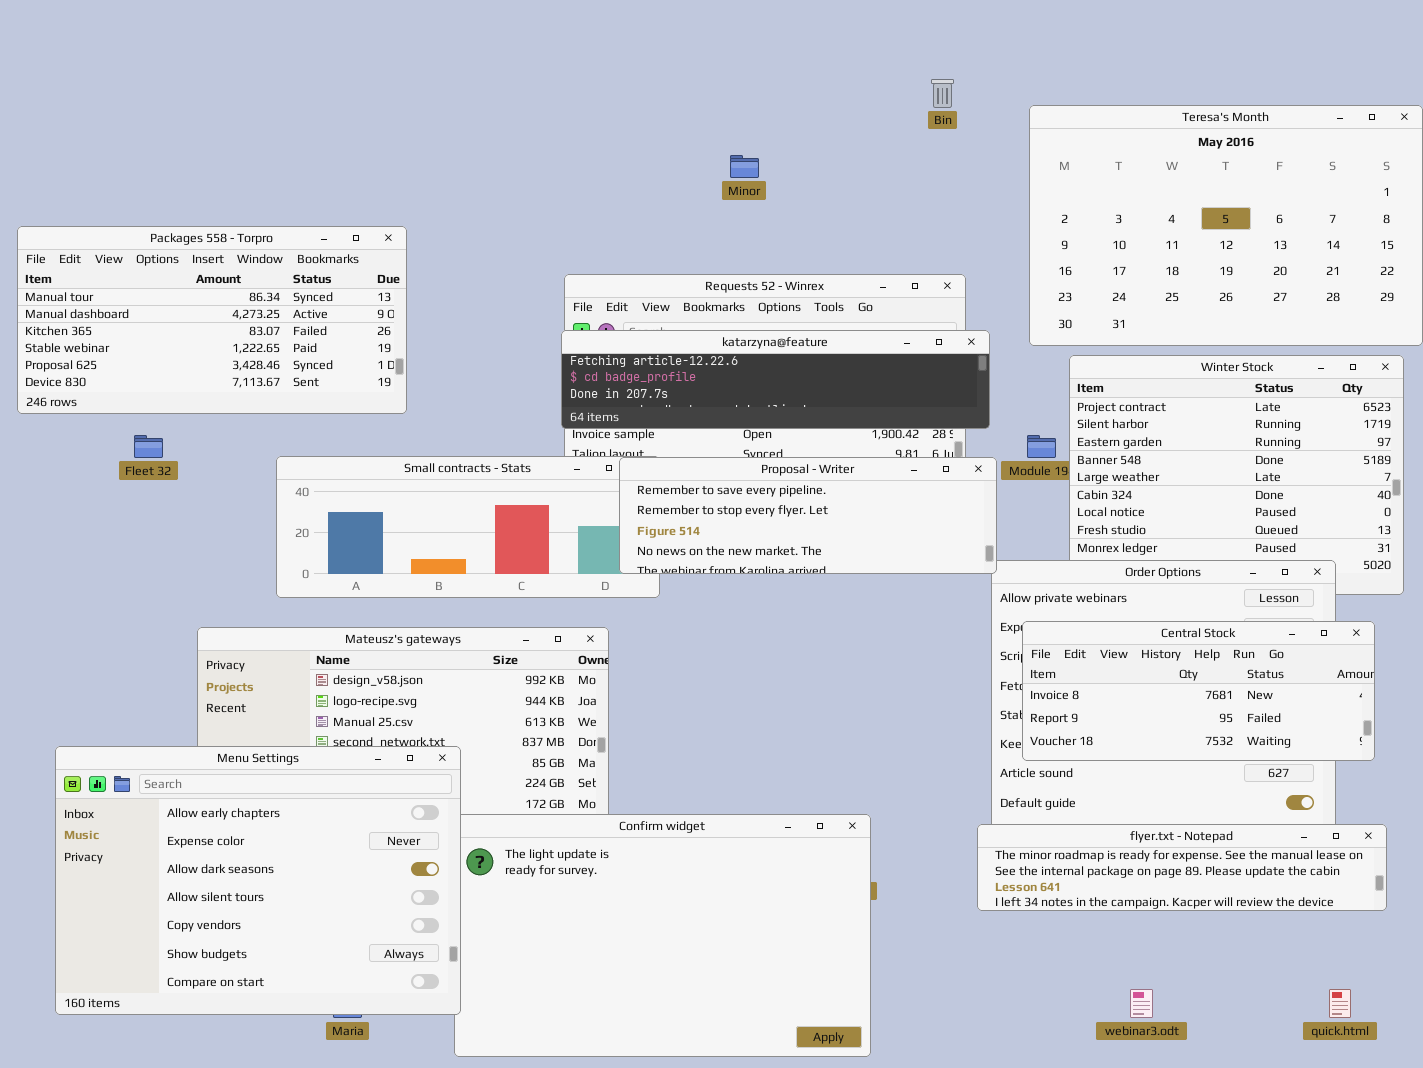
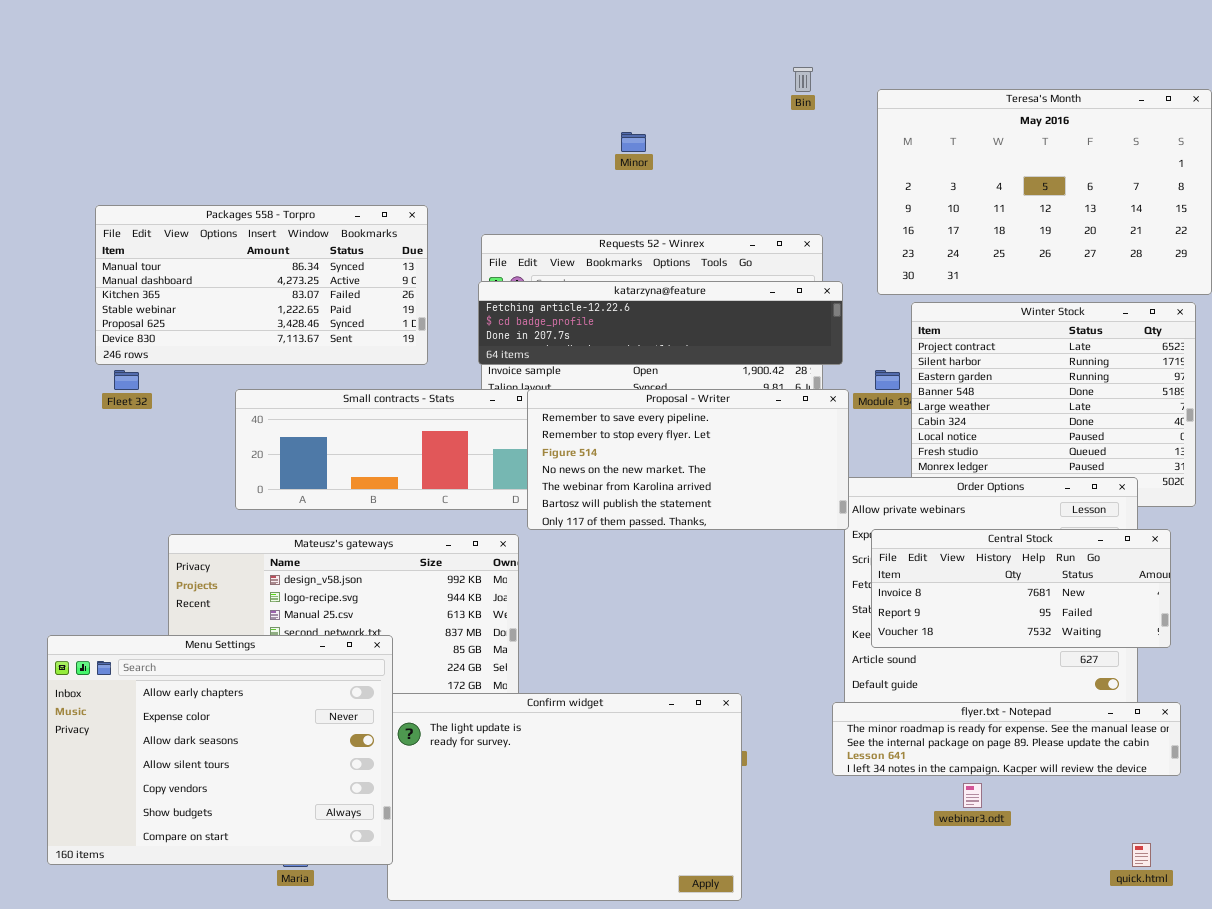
Packages 558 - Torpro: [17,226,407,414] -> [95,205,428,365], moved
Proposal - Writer: [619,457,997,574] -> [527,389,849,530], resized
webinar3.odt: [1130,989,1153,1018] -> [963,783,982,808], moved

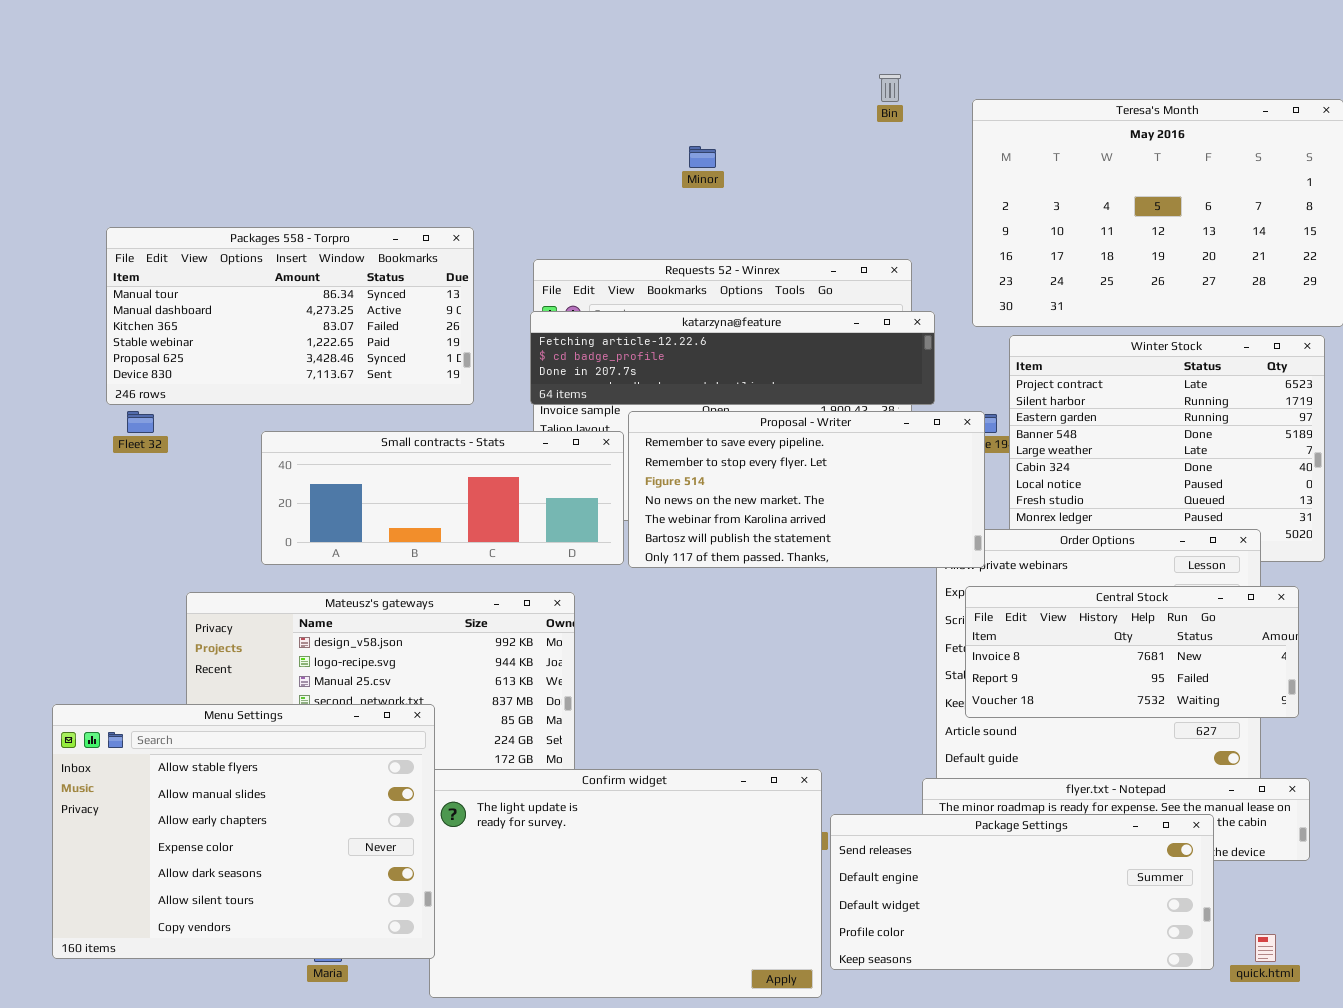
Proposal - Writer: [527,389,849,530] -> [628,411,985,568], moved
Menu Settings: [47,635,393,865] -> [52,704,435,959], scrolled up 2 rows
Package Settings: none -> [830,814,1214,970], opened

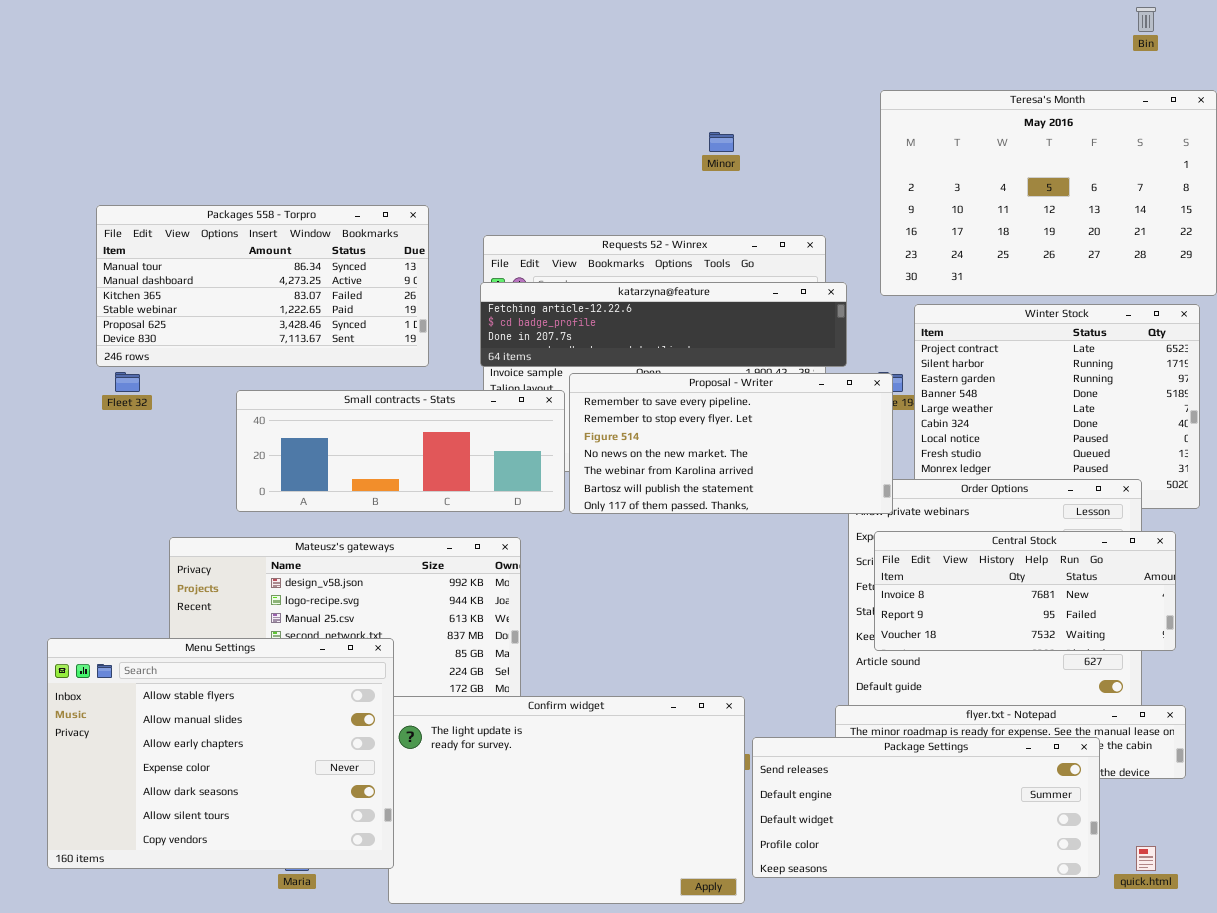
Bin: [879,74,901,102] -> [1136,7,1156,32], moved
Minor: [689,146,716,168] -> [709,132,734,152], moved

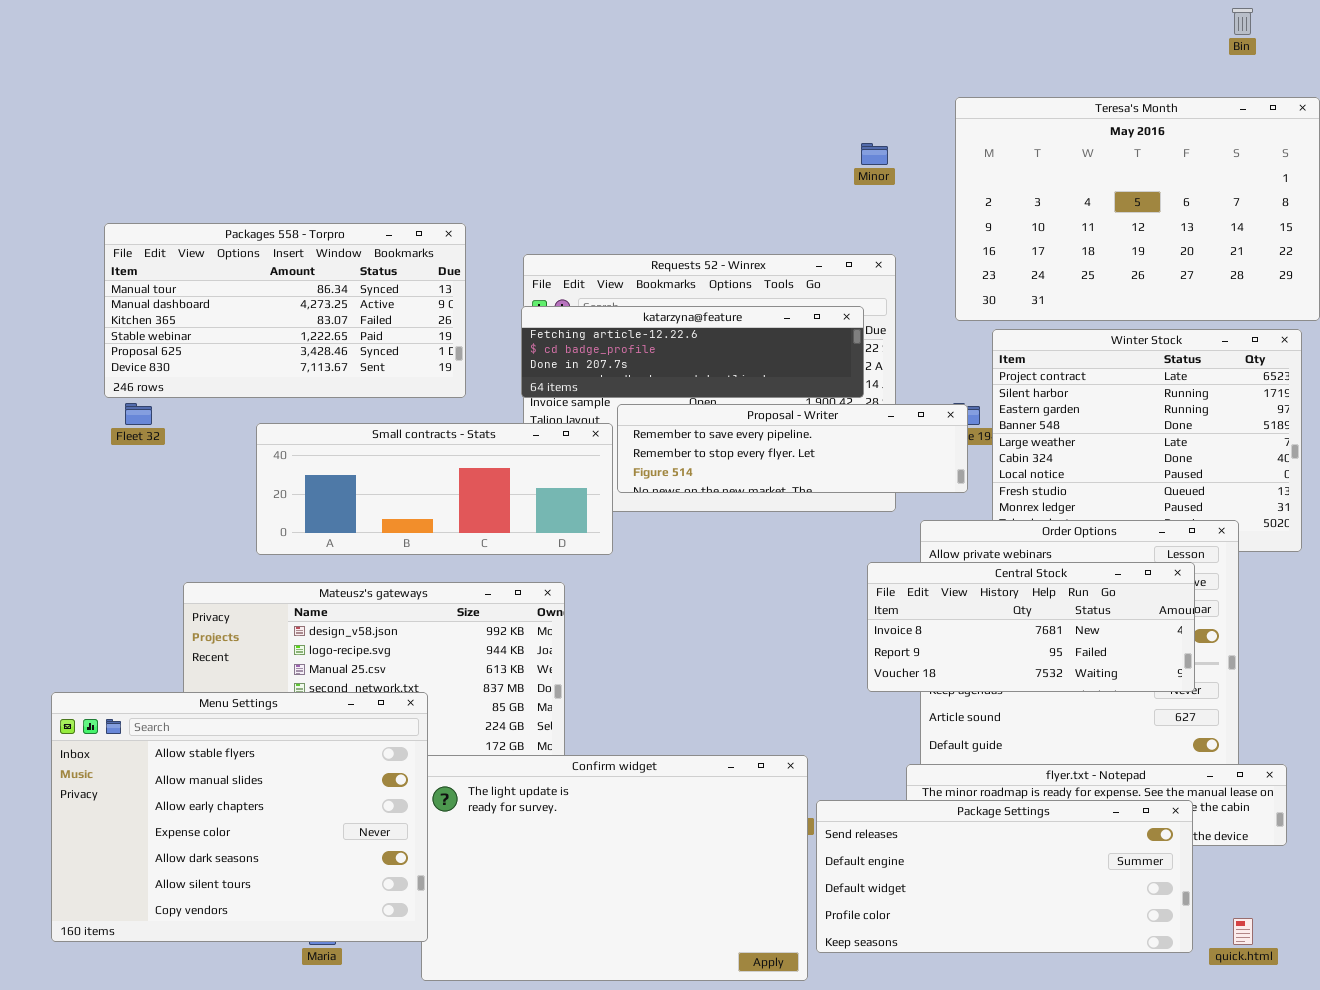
Minor: [709,132,734,152] -> [861,143,888,165], moved
katarzyna@feature: [480,282,847,367] -> [521,306,864,398], resized
Proposal - Writer: [569,373,893,514] -> [617,404,968,493], resized
Central Stock: [874,531,1176,651] -> [867,562,1195,692], moved

